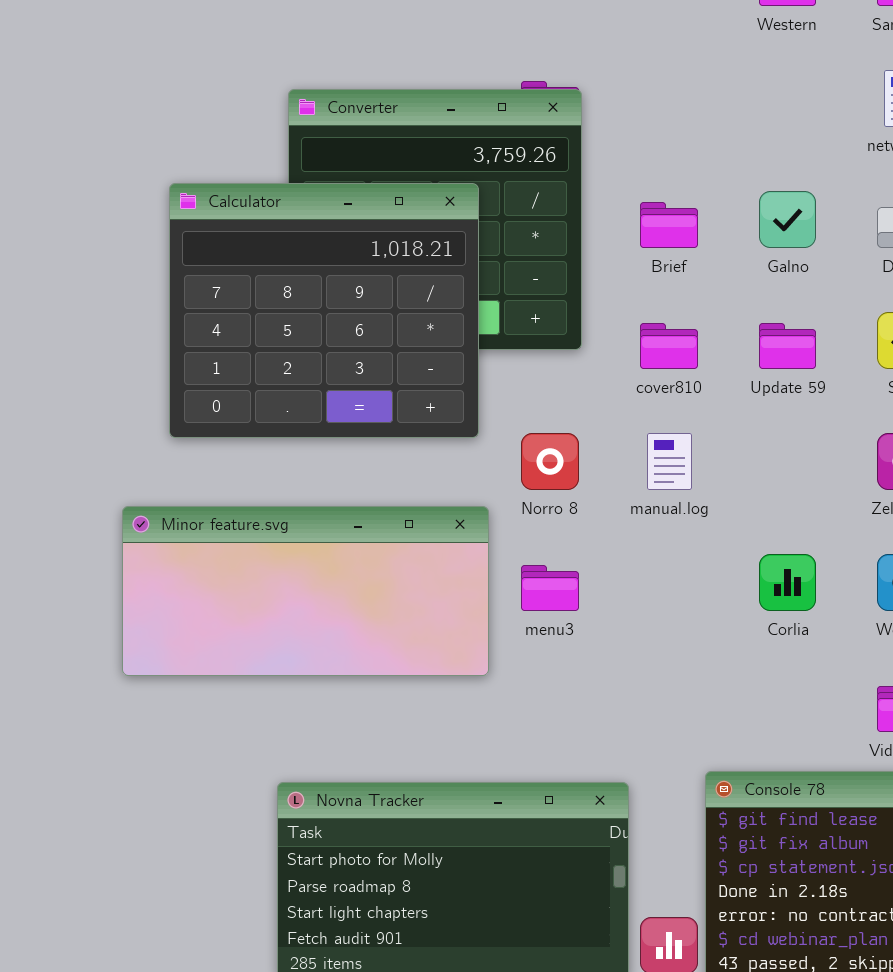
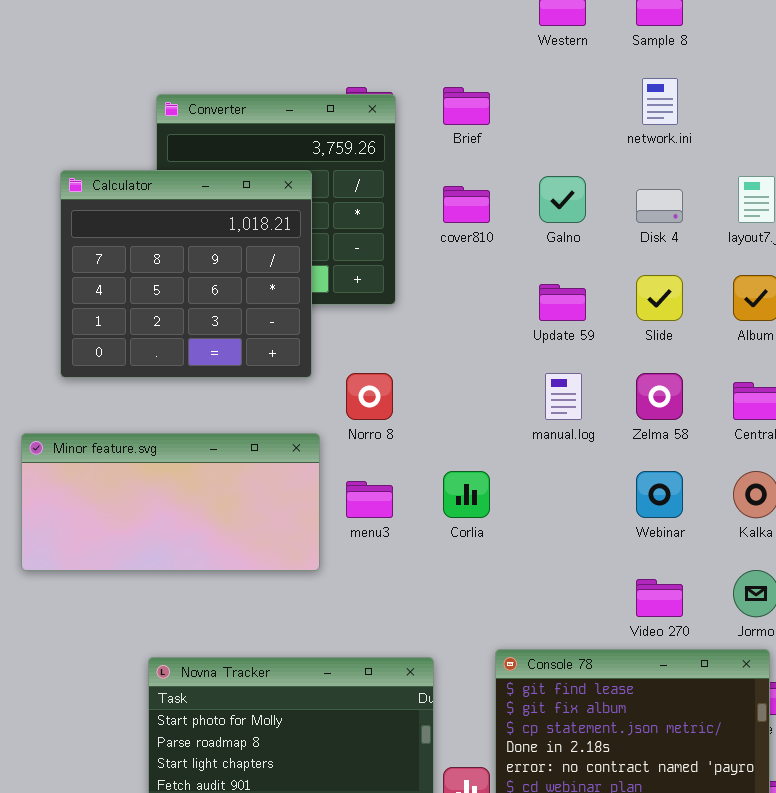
Brief: [640,202,698,248] -> [443,87,490,125], moved
cover810: [640,323,698,369] -> [443,186,490,223], moved
manual.log: [647,433,692,490] -> [545,373,582,420], moved
Corlia: [759,554,816,611] -> [443,471,490,518], moved

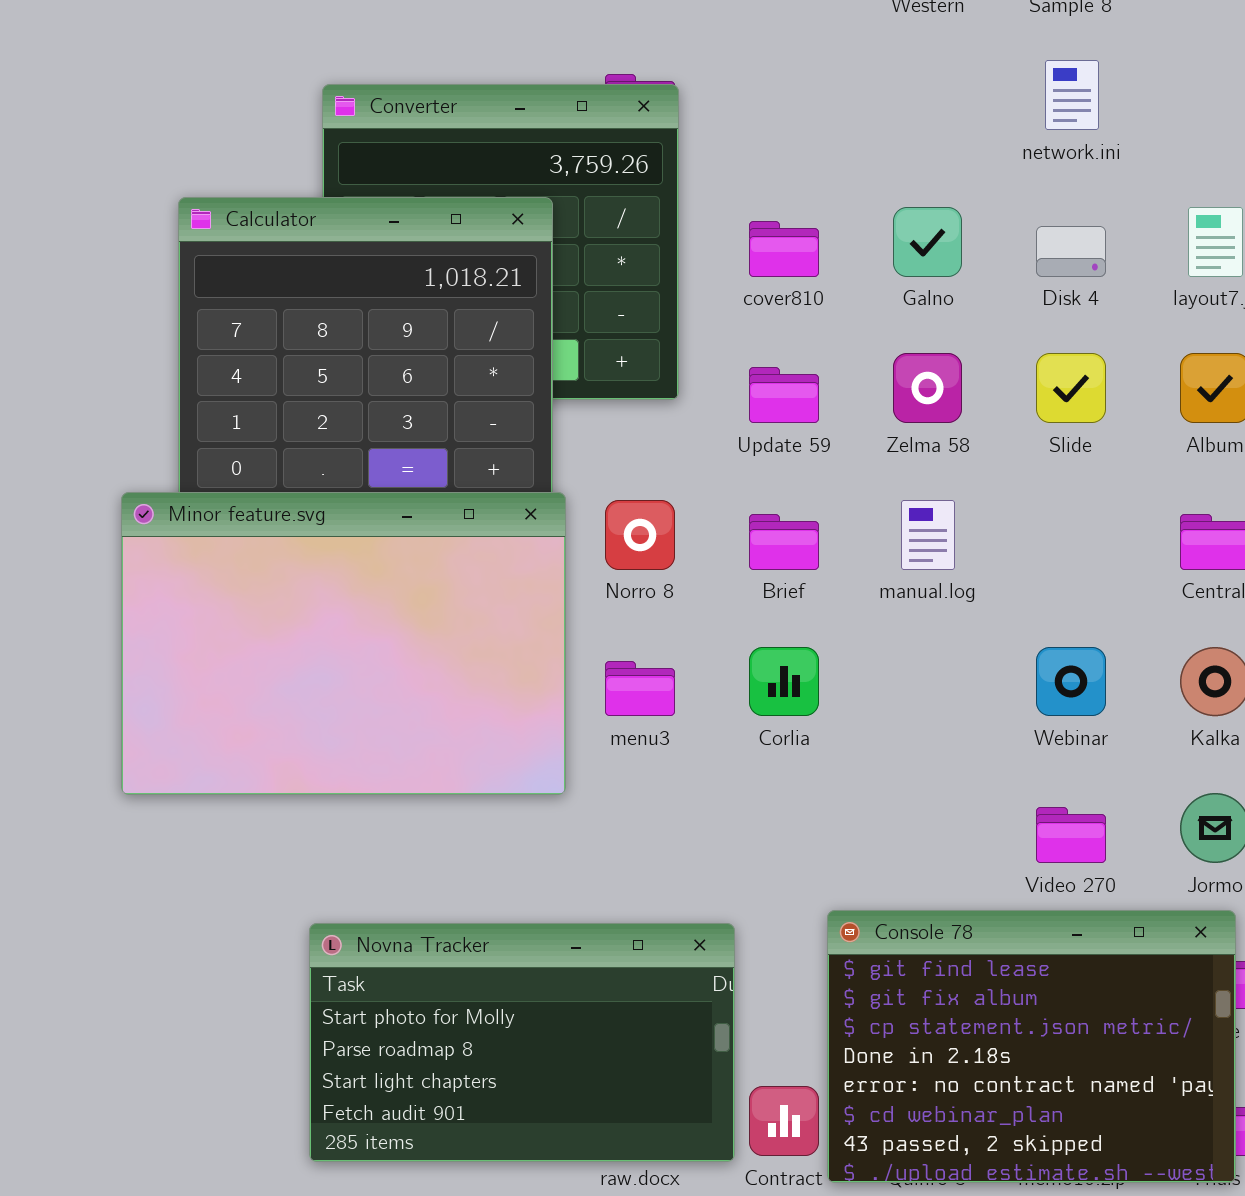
Brief: [443,87,490,125] -> [749,514,819,570], moved
Update 59: [539,284,586,321] -> [749,367,819,423], moved
Zelma 58: [636,373,683,420] -> [893,353,962,423], moved
Minor feature.svg: [21,433,320,571] -> [121,492,566,795], resized

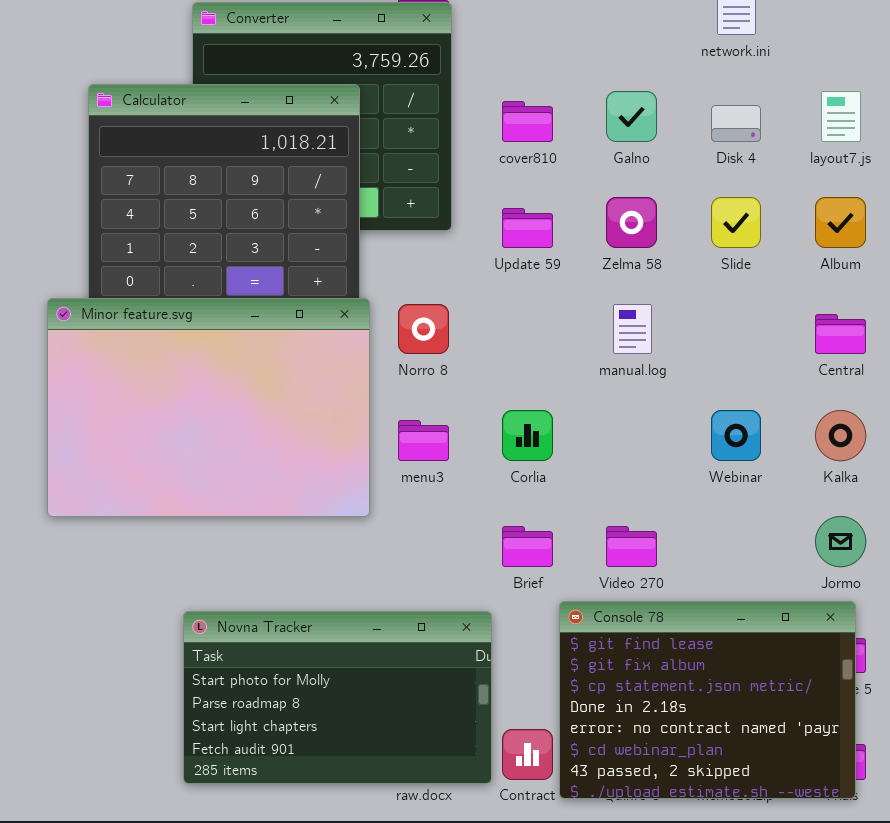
Brief: [749,514,819,570] -> [502,526,553,567], moved
Video 270: [1036,807,1106,863] -> [606,526,657,567], moved

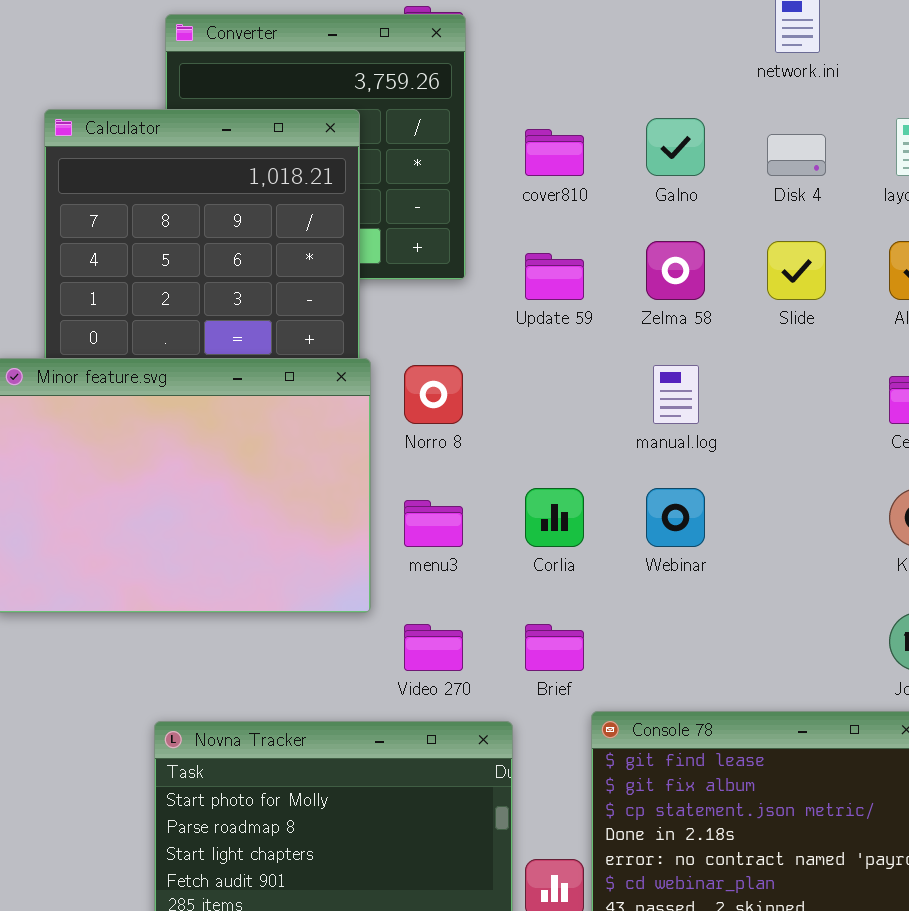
Webinar: [711,410,761,461] -> [646,488,705,547], moved
Video 270: [606,526,657,567] -> [404,624,463,671], moved

